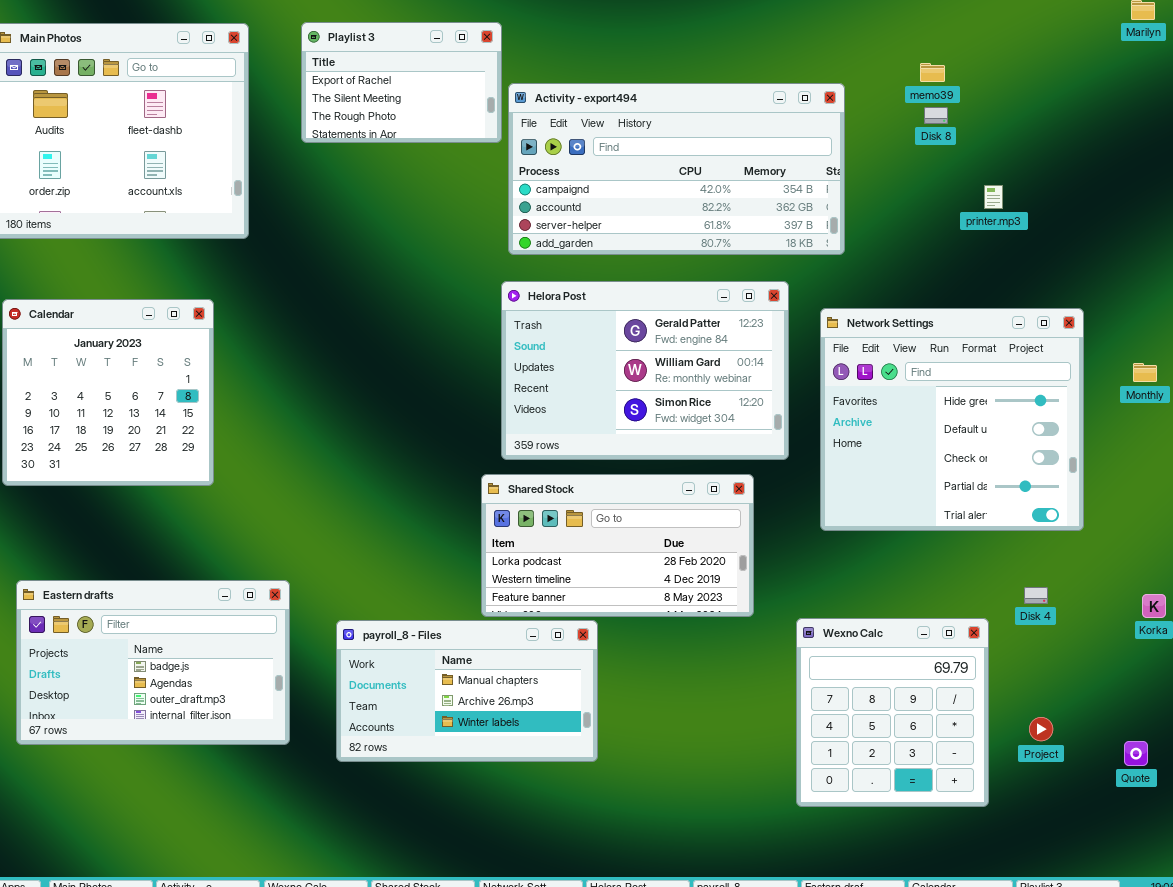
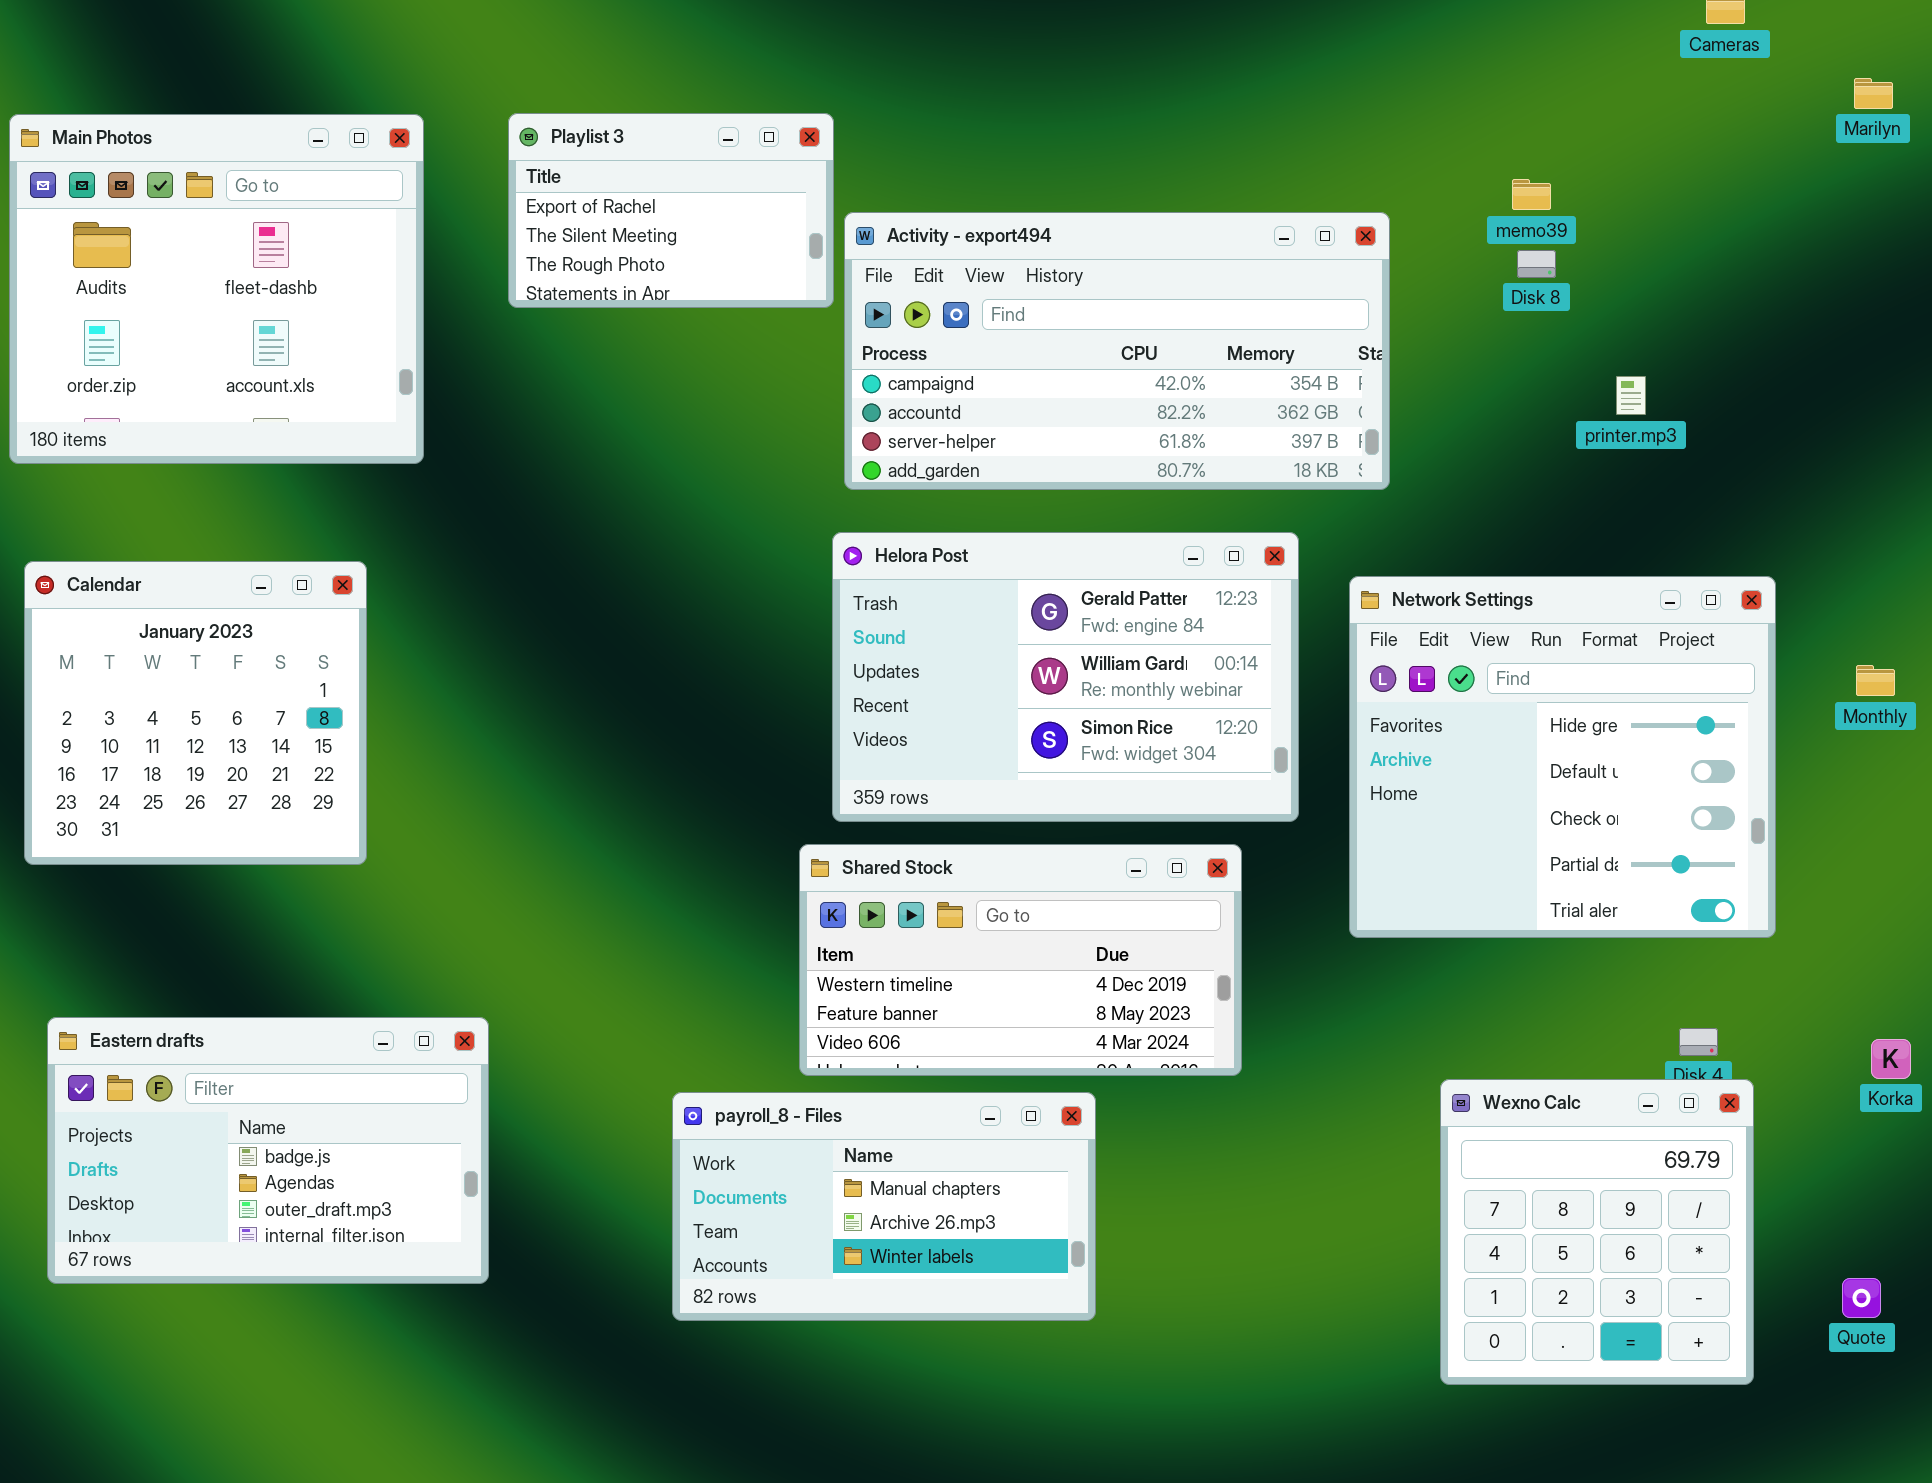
Shared Stock: [481,474,754,617] -> [799,844,1242,1076], scrolled down 1 row
Wexno Calc: [796,618,989,807] -> [1440,1079,1754,1385], moved
payroll_8 - Files: [336,620,598,762] -> [672,1092,1096,1321], moved

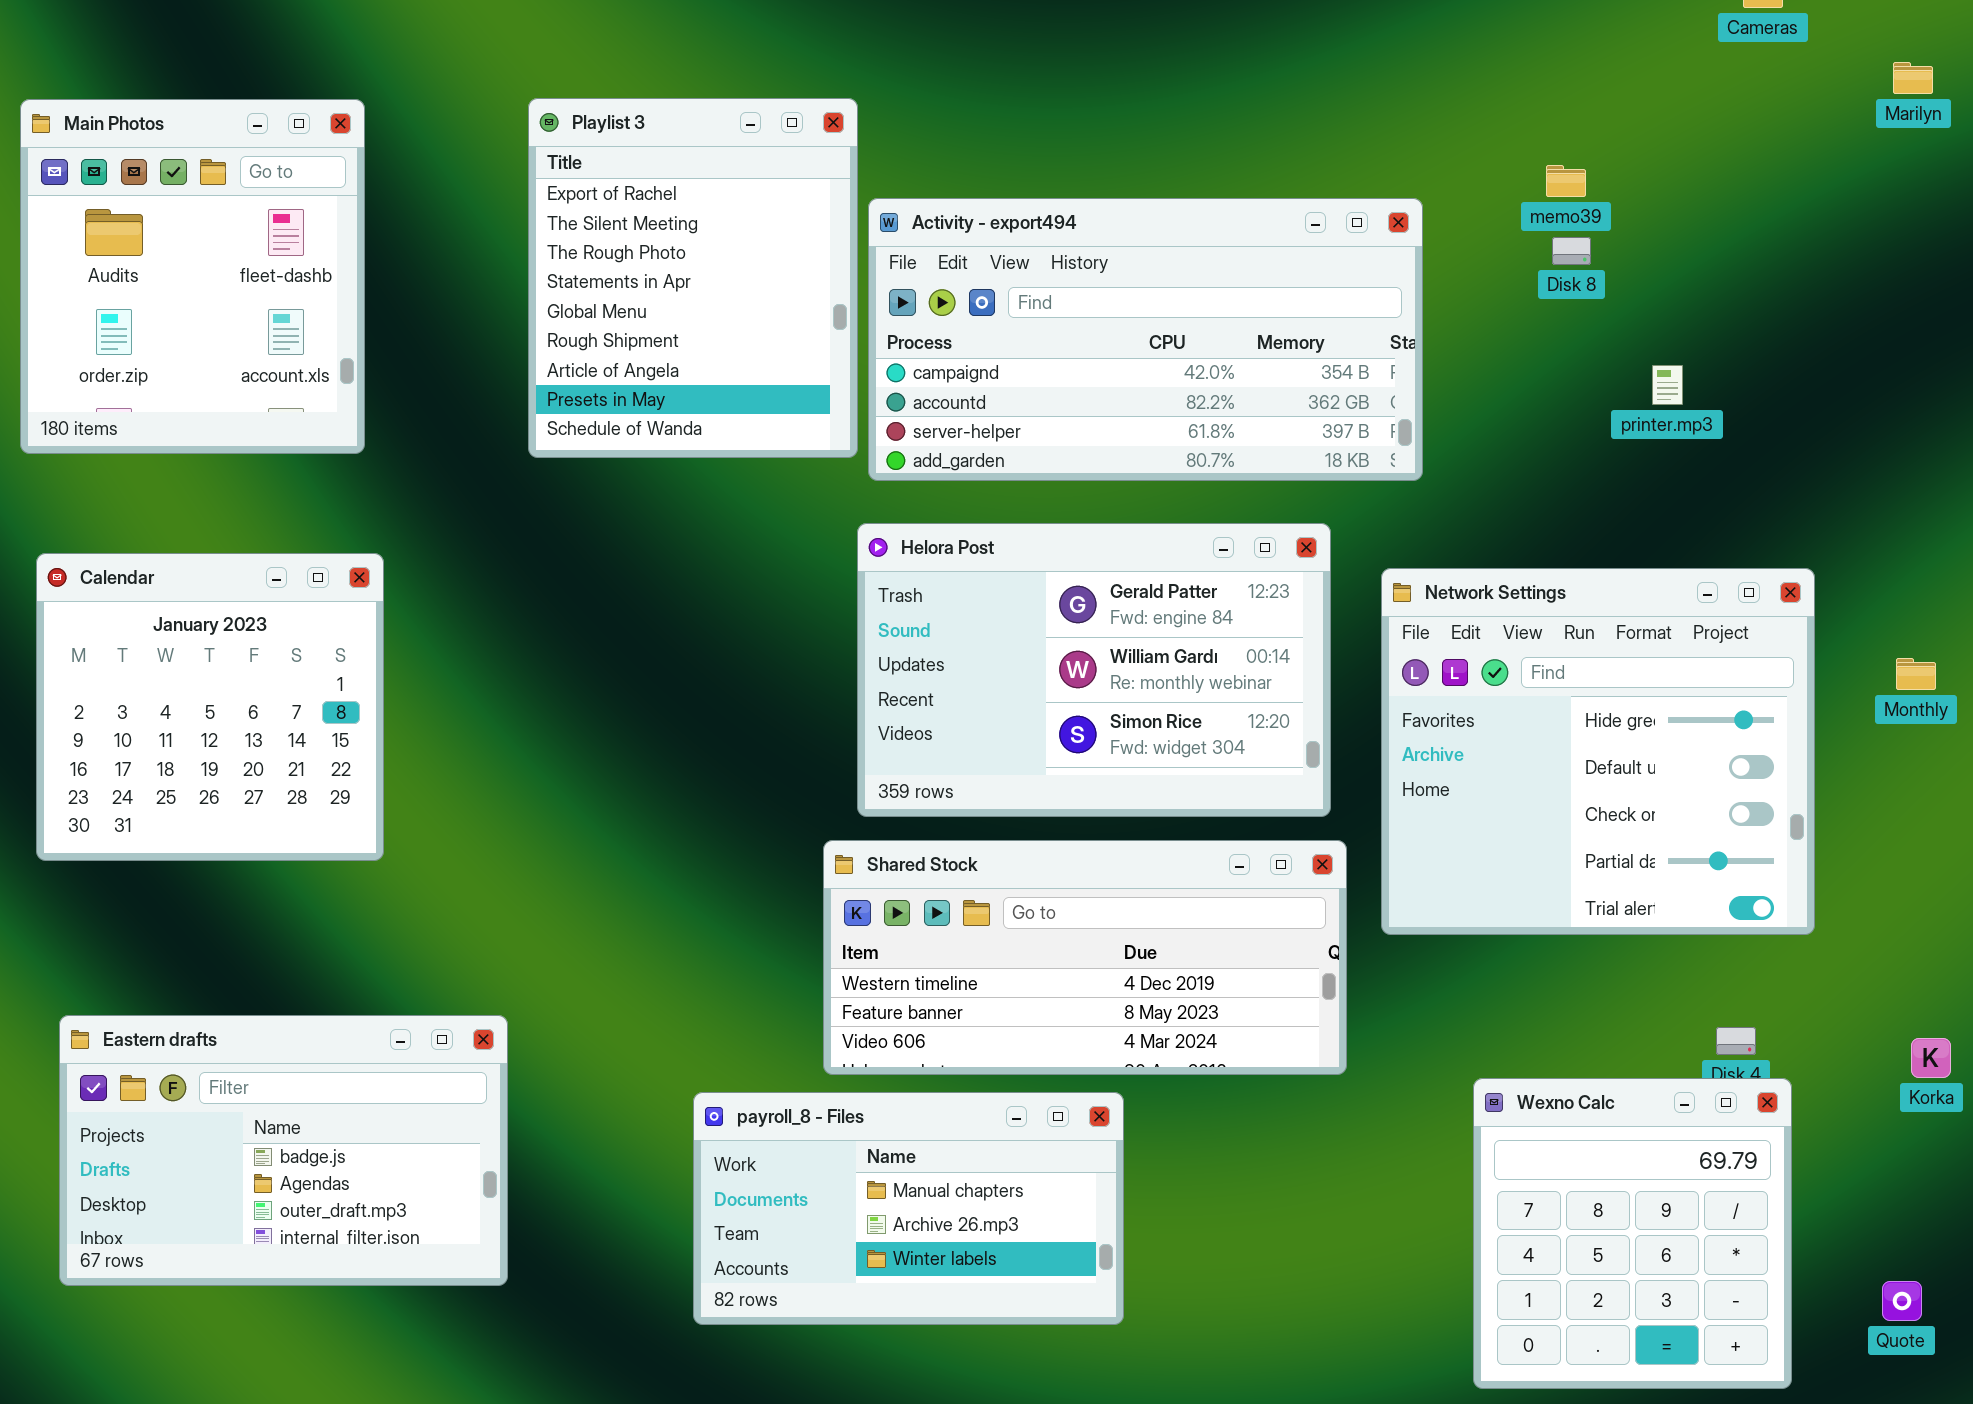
Playlist 3: [508,113,834,308] -> [528,98,858,458], resized
Main Photos: [9,114,424,464] -> [20,99,365,454], resized
Shared Stock: [799,844,1242,1076] -> [823,840,1347,1075], resized

